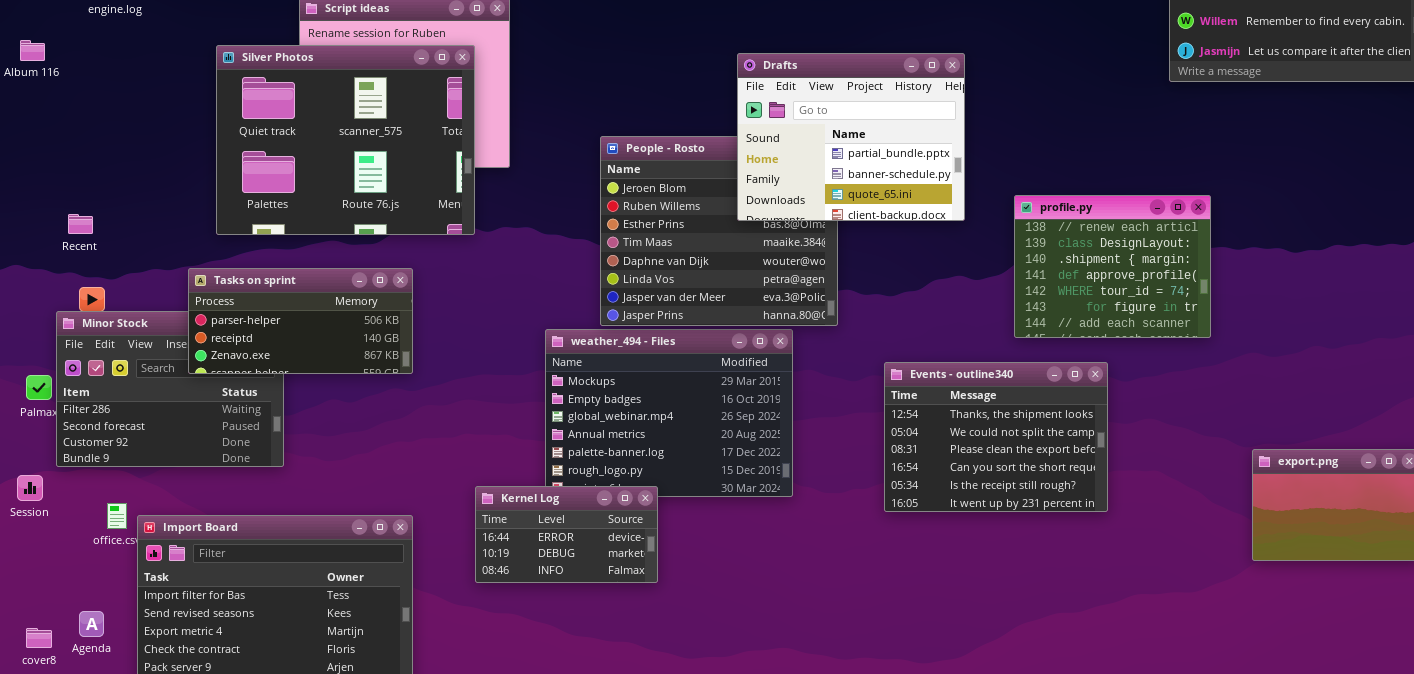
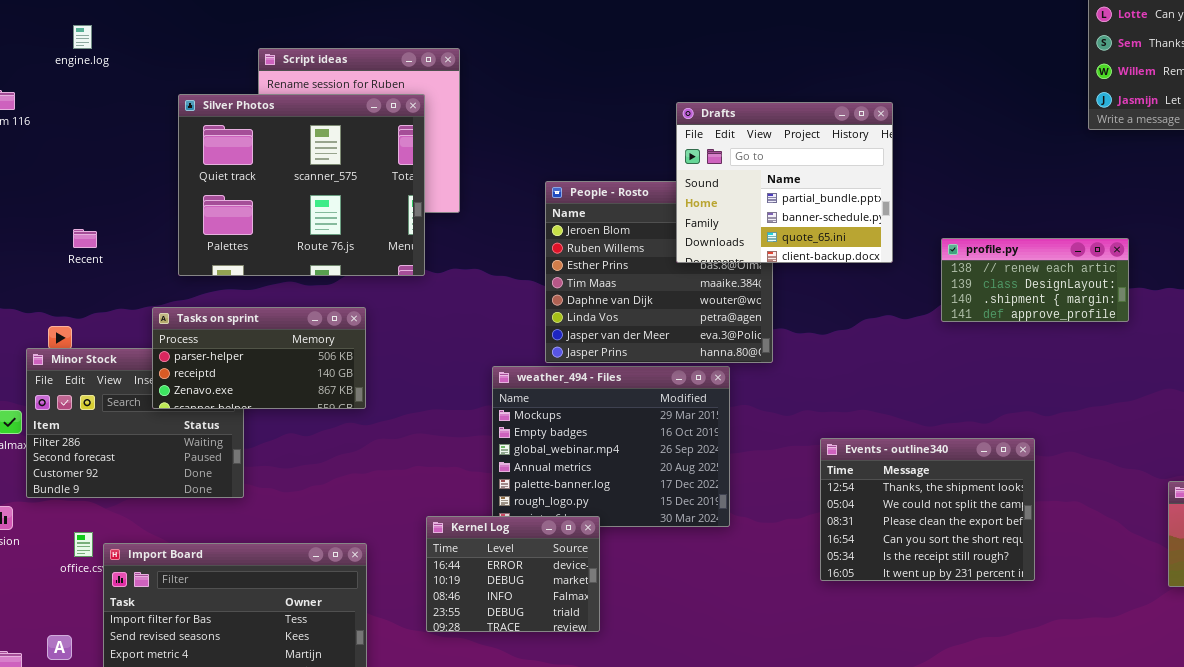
profile.py: [1014,195,1211,338] -> [941,238,1129,322], resized
Recent: [68,214,93,234] -> [73,229,97,248], moved
Events - outline340: [884,362,1108,512] -> [820,438,1035,581], moved
Kernel Log: [475,486,658,583] -> [426,516,600,632], resized

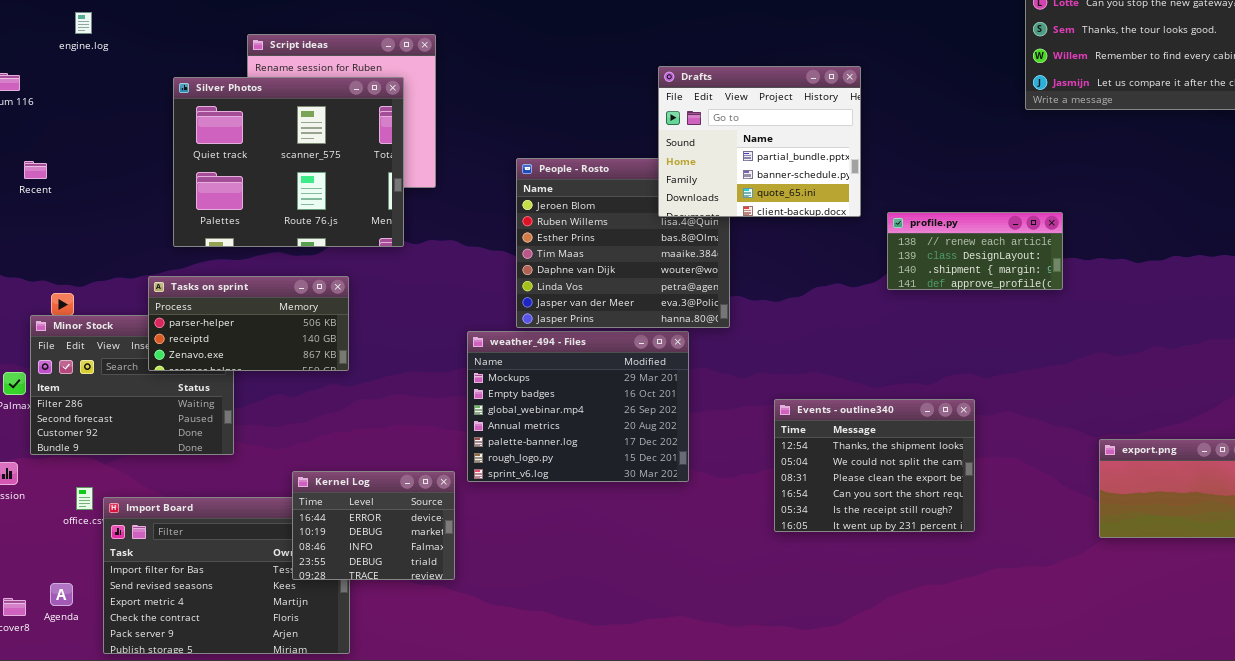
Drafts: [676,102,893,263] -> [658,66,861,217], moved
Recent: [73,229,97,248] -> [24,161,47,179], moved
Kernel Log: [426,516,600,632] -> [292,471,455,580], moved

